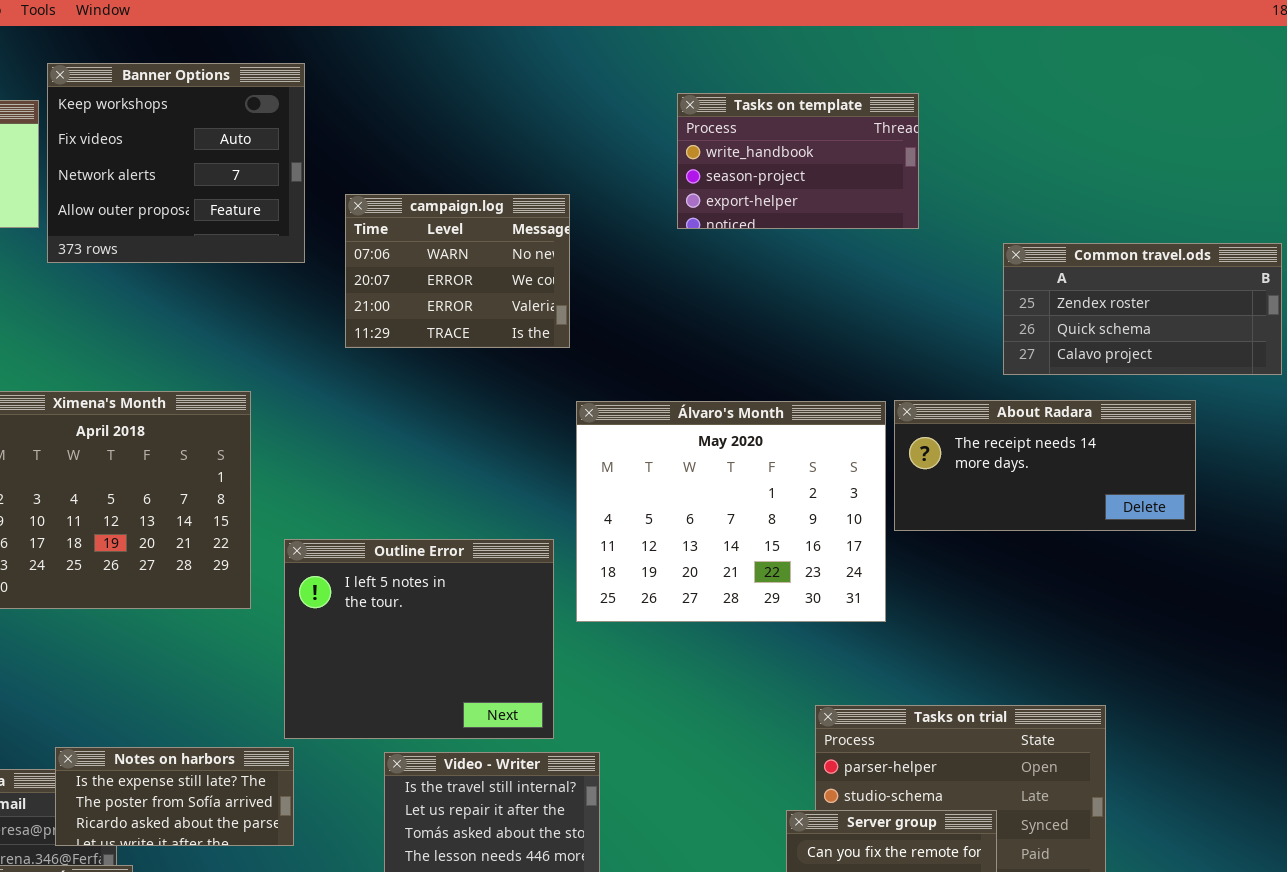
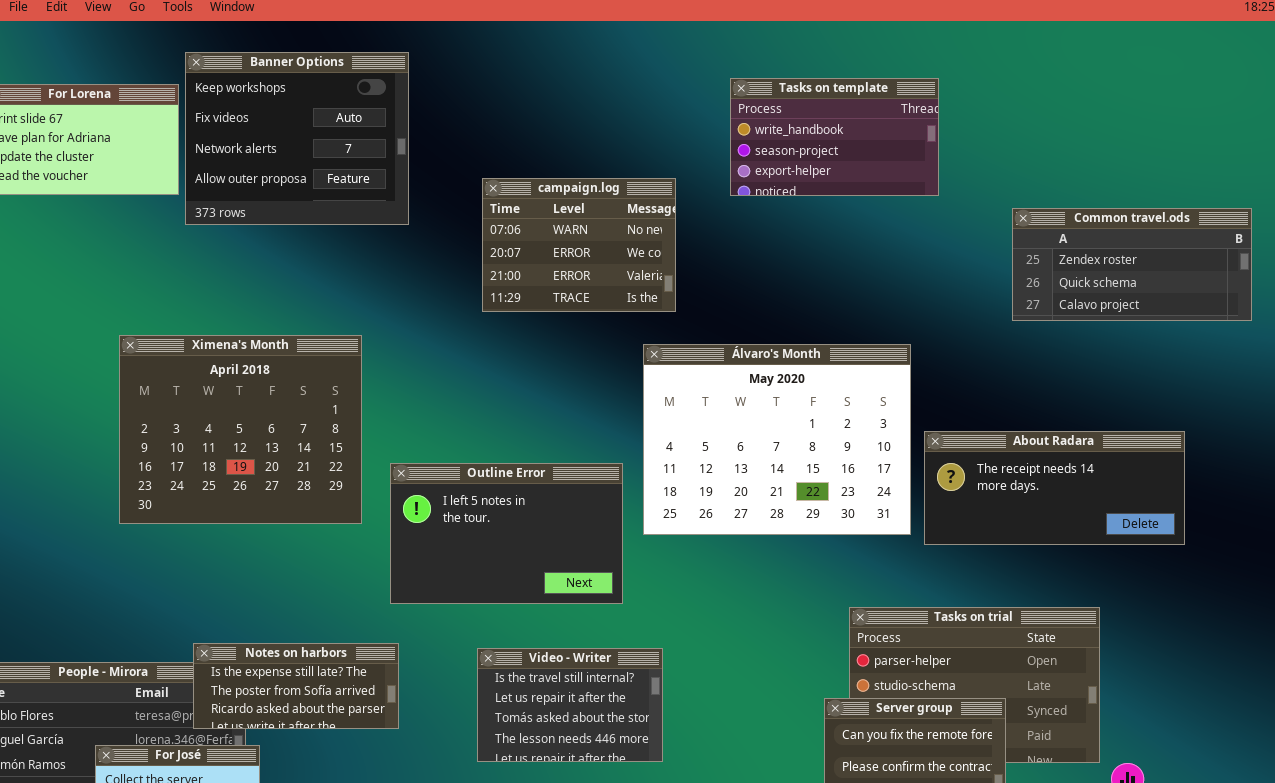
campaign.log: [345,194,570,348] -> [482,178,676,312], moved
About Radara: [894,400,1196,531] -> [924,431,1185,545], moved
Outline Error: [284,539,554,739] -> [390,463,623,604], resized

